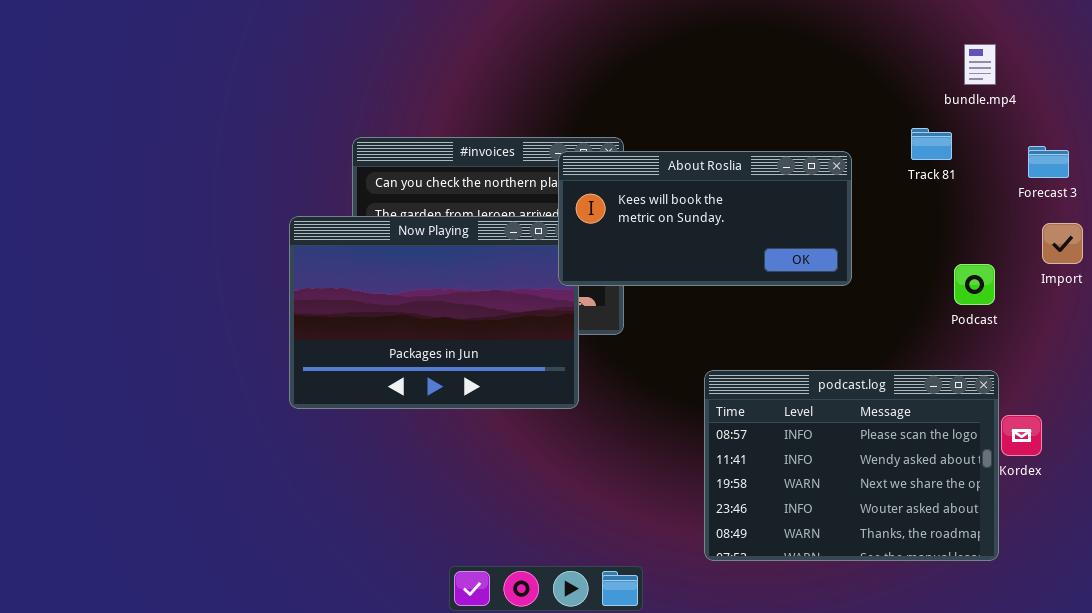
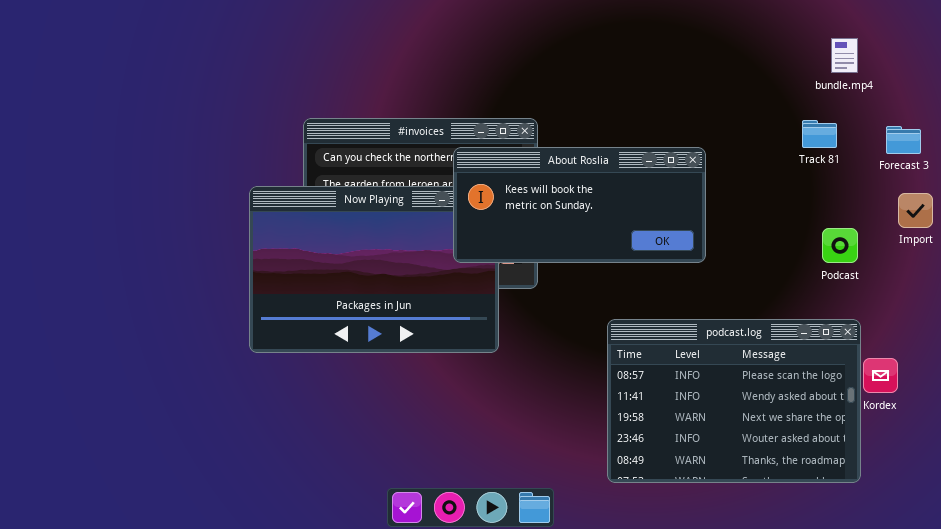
Track 81: [911,128,952,160] -> [802,120,837,148], moved
About Roslia: [558,151,852,286] -> [453,147,706,263], moved

